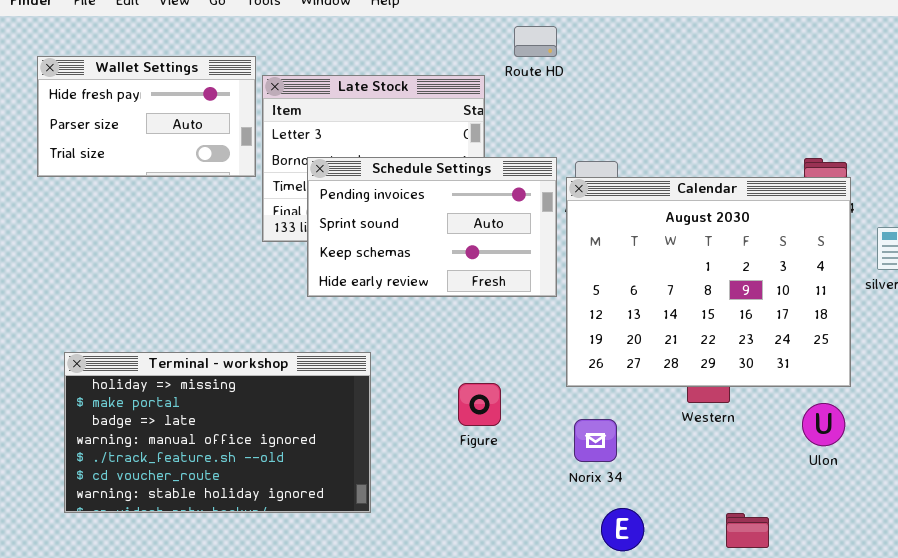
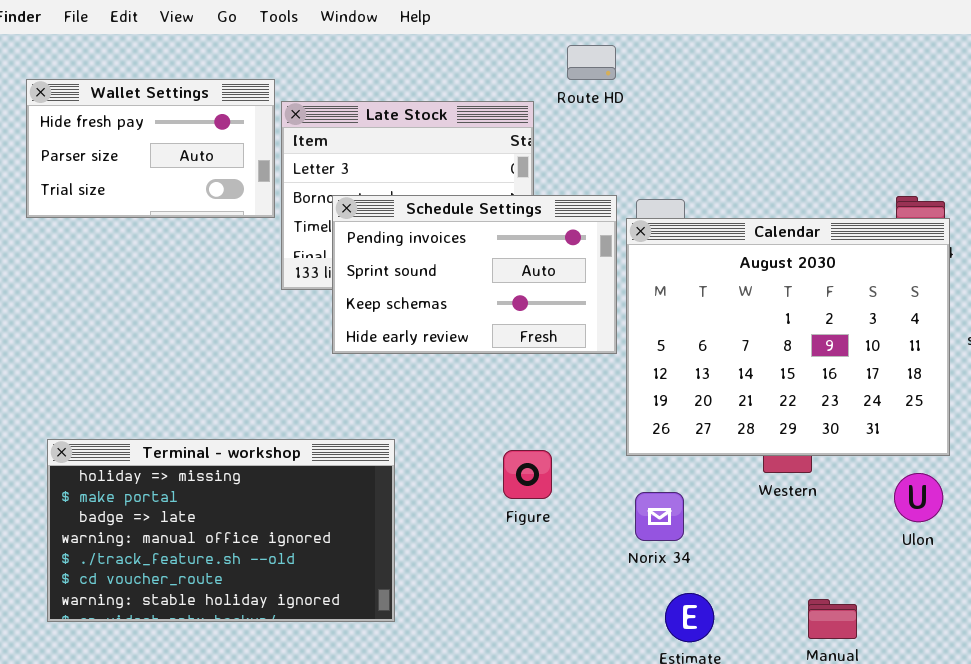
Terminal - workshop: [64,352,371,513] -> [47,439,395,622], moved

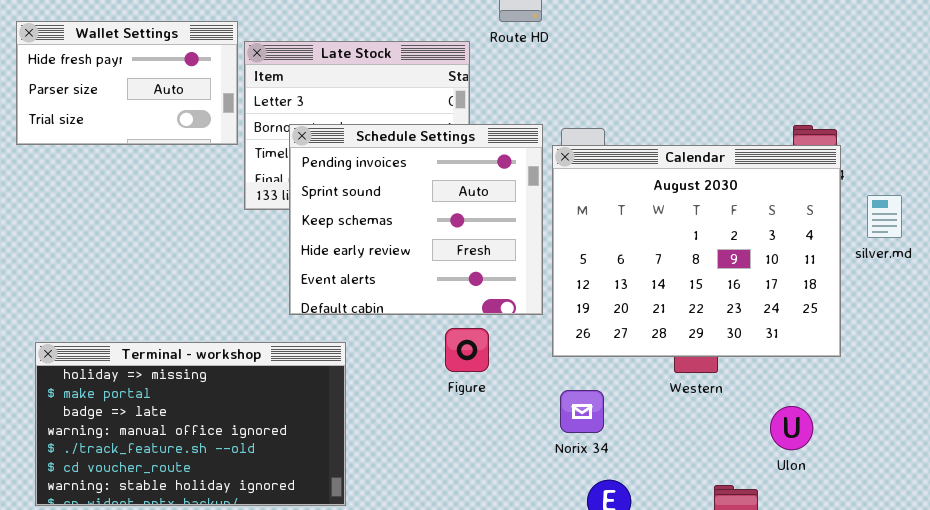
Schedule Settings: [332,195,617,354] -> [289,124,543,315], resized
Figure: [503,450,552,499] -> [445,328,489,372], moved
Ulon: [894,473,943,522] -> [770,406,813,450], moved

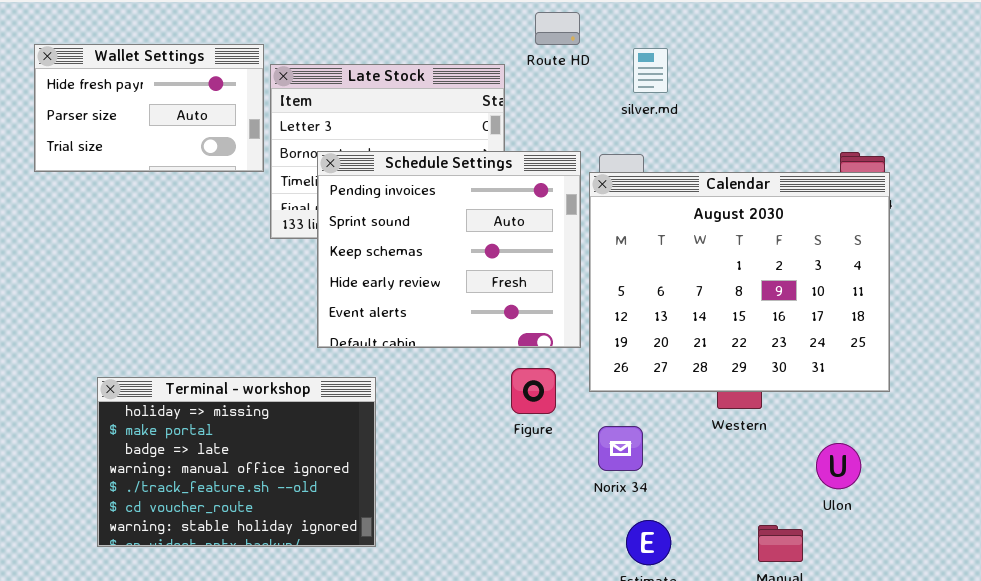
silver.md: [867,195,902,238] -> [633,48,668,93], moved
Figure: [445,328,489,372] -> [511,368,556,414], moved
Terminal - workshop: [35,342,346,506] -> [97,377,376,547], resized

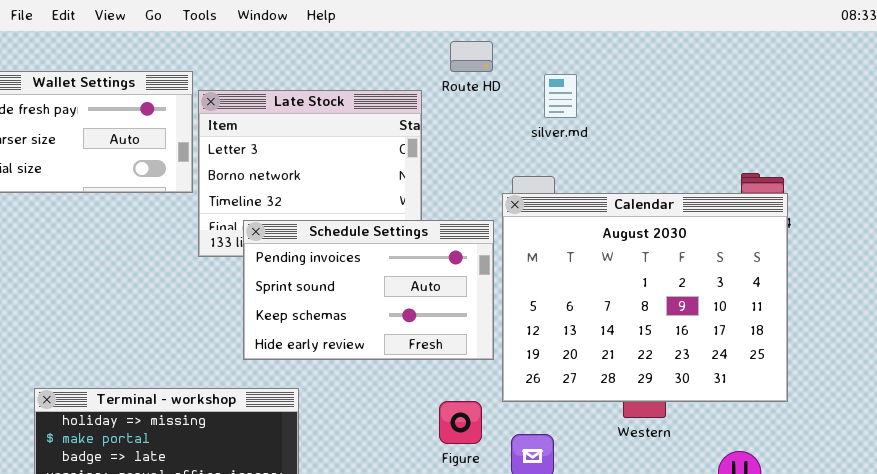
Schedule Settings: [317,151,581,348] -> [243,220,494,360], resized
Figure: [511,368,556,414] -> [439,401,482,444], moved

